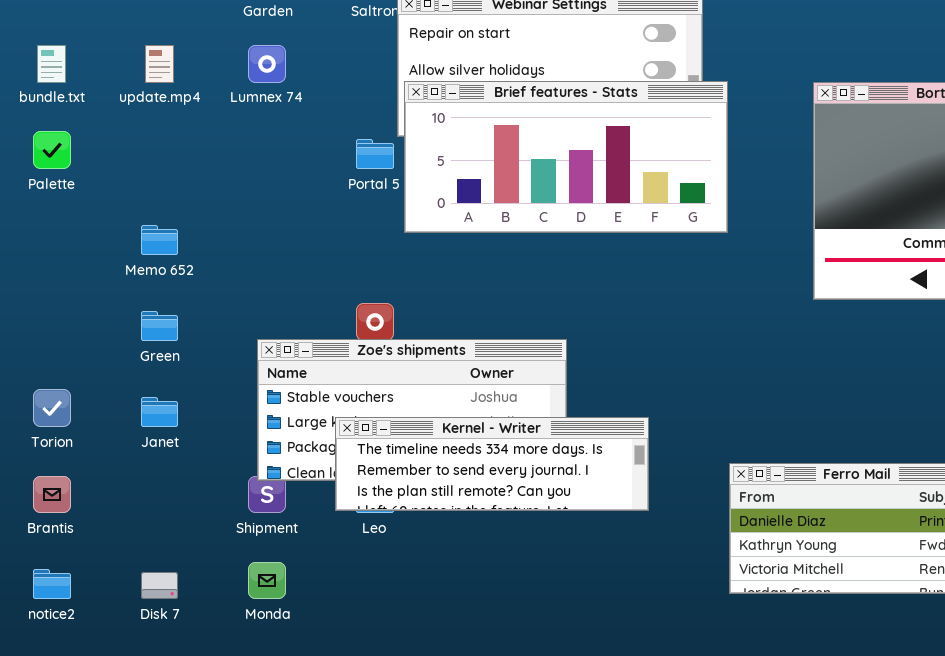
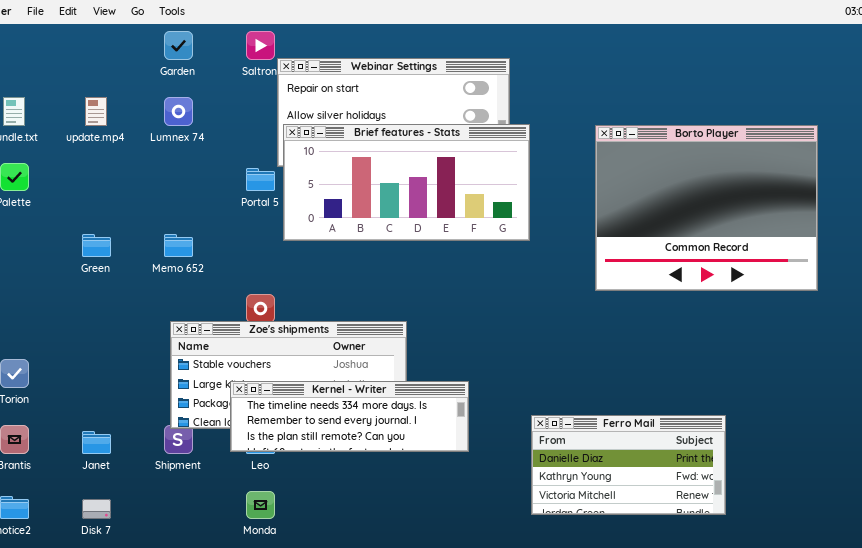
Memo 652: [141,225,178,255] -> [164,234,193,257], moved
Green: [141,311,178,341] -> [82,234,111,257], moved
Janet: [141,397,178,427] -> [82,431,111,454], moved
Monda: [248,562,286,599] -> [246,491,275,519], moved

